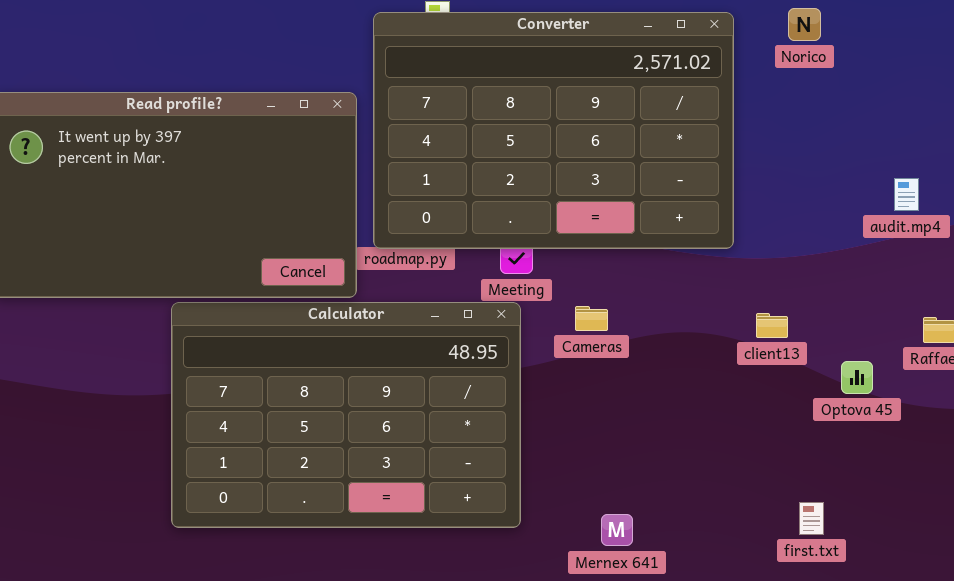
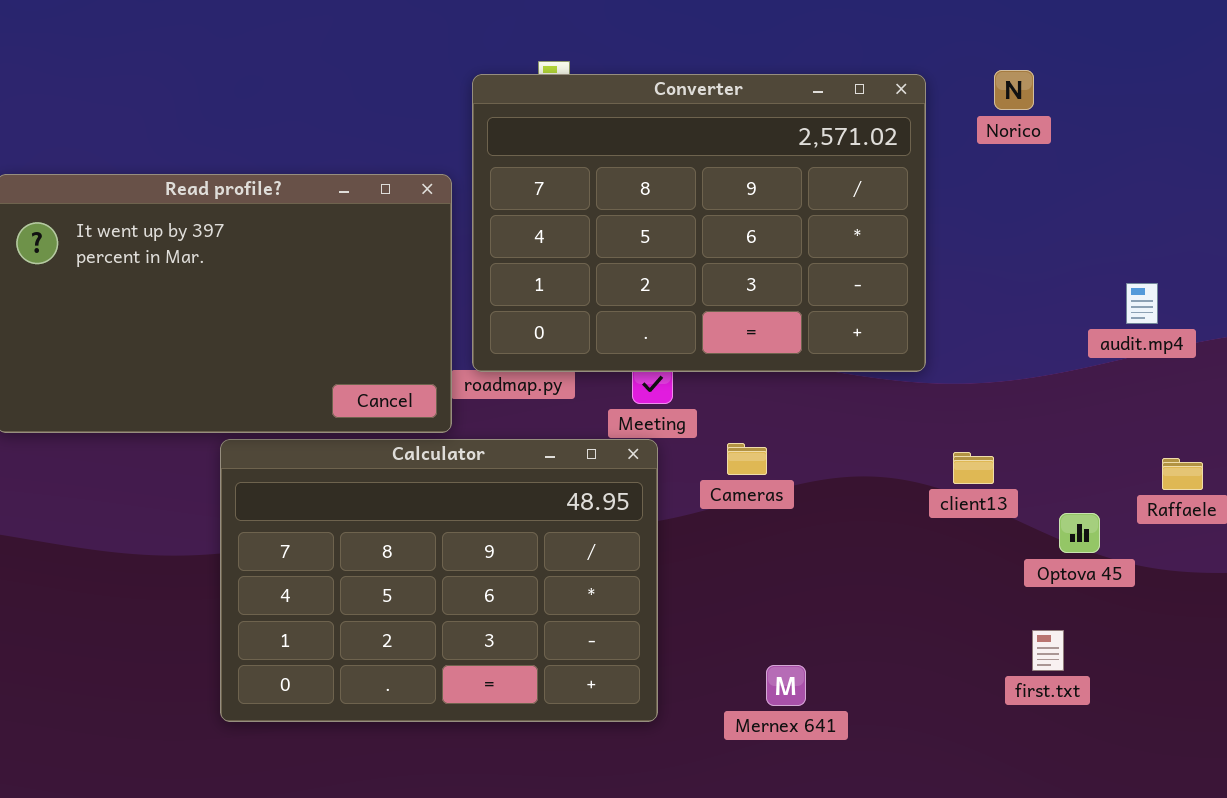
first.txt: [799,502,824,535] -> [1032,630,1064,671], moved
Mernex 641: [601,514,633,546] -> [766,665,806,706], moved

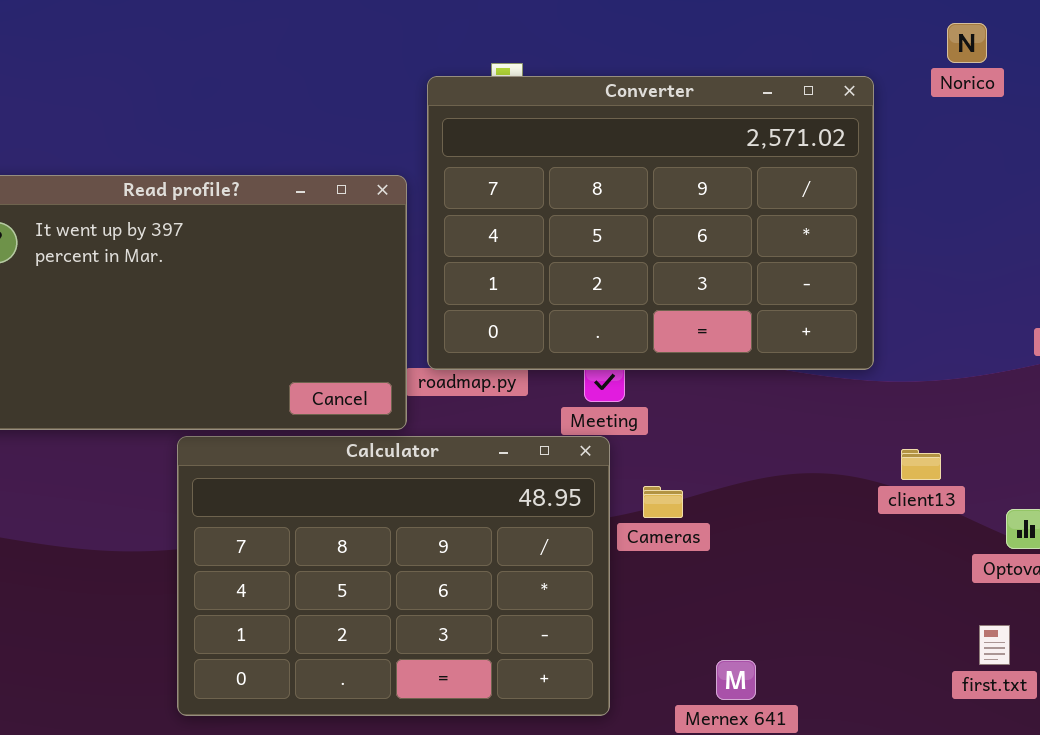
Norico: [994,70,1034,110] -> [947,23,987,63], moved
Cameras: [727,443,767,475] -> [643,486,683,518], moved

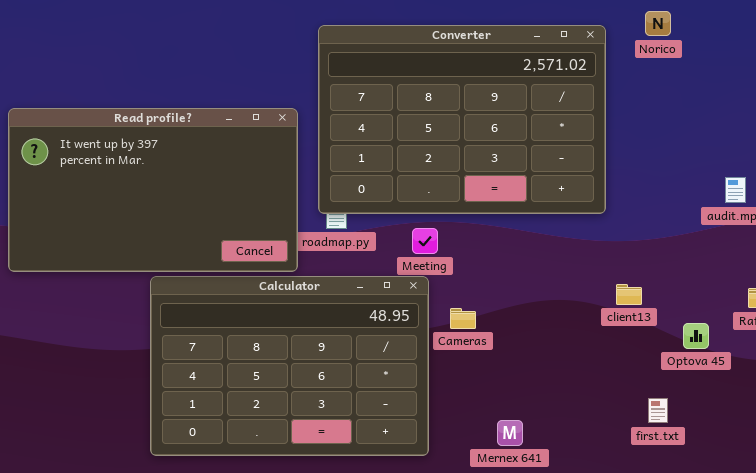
Converter: [427,76,874,370] -> [318,25,606,214], moved
first.txt: [979,625,1010,665] -> [648,398,668,423], moved

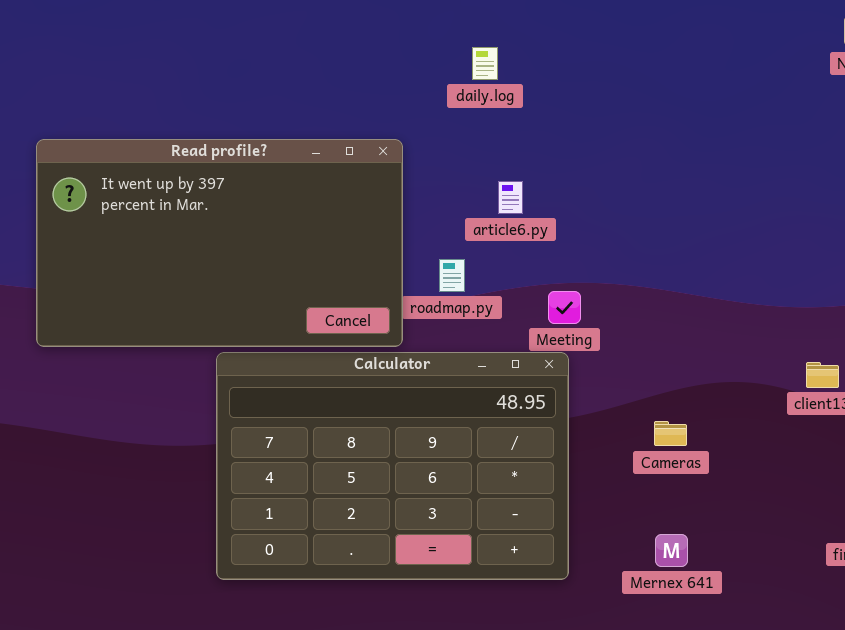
Converter: [318,25,606,214] -> none, closed
Cameras: [450,308,476,329] -> [654,421,687,446], moved

